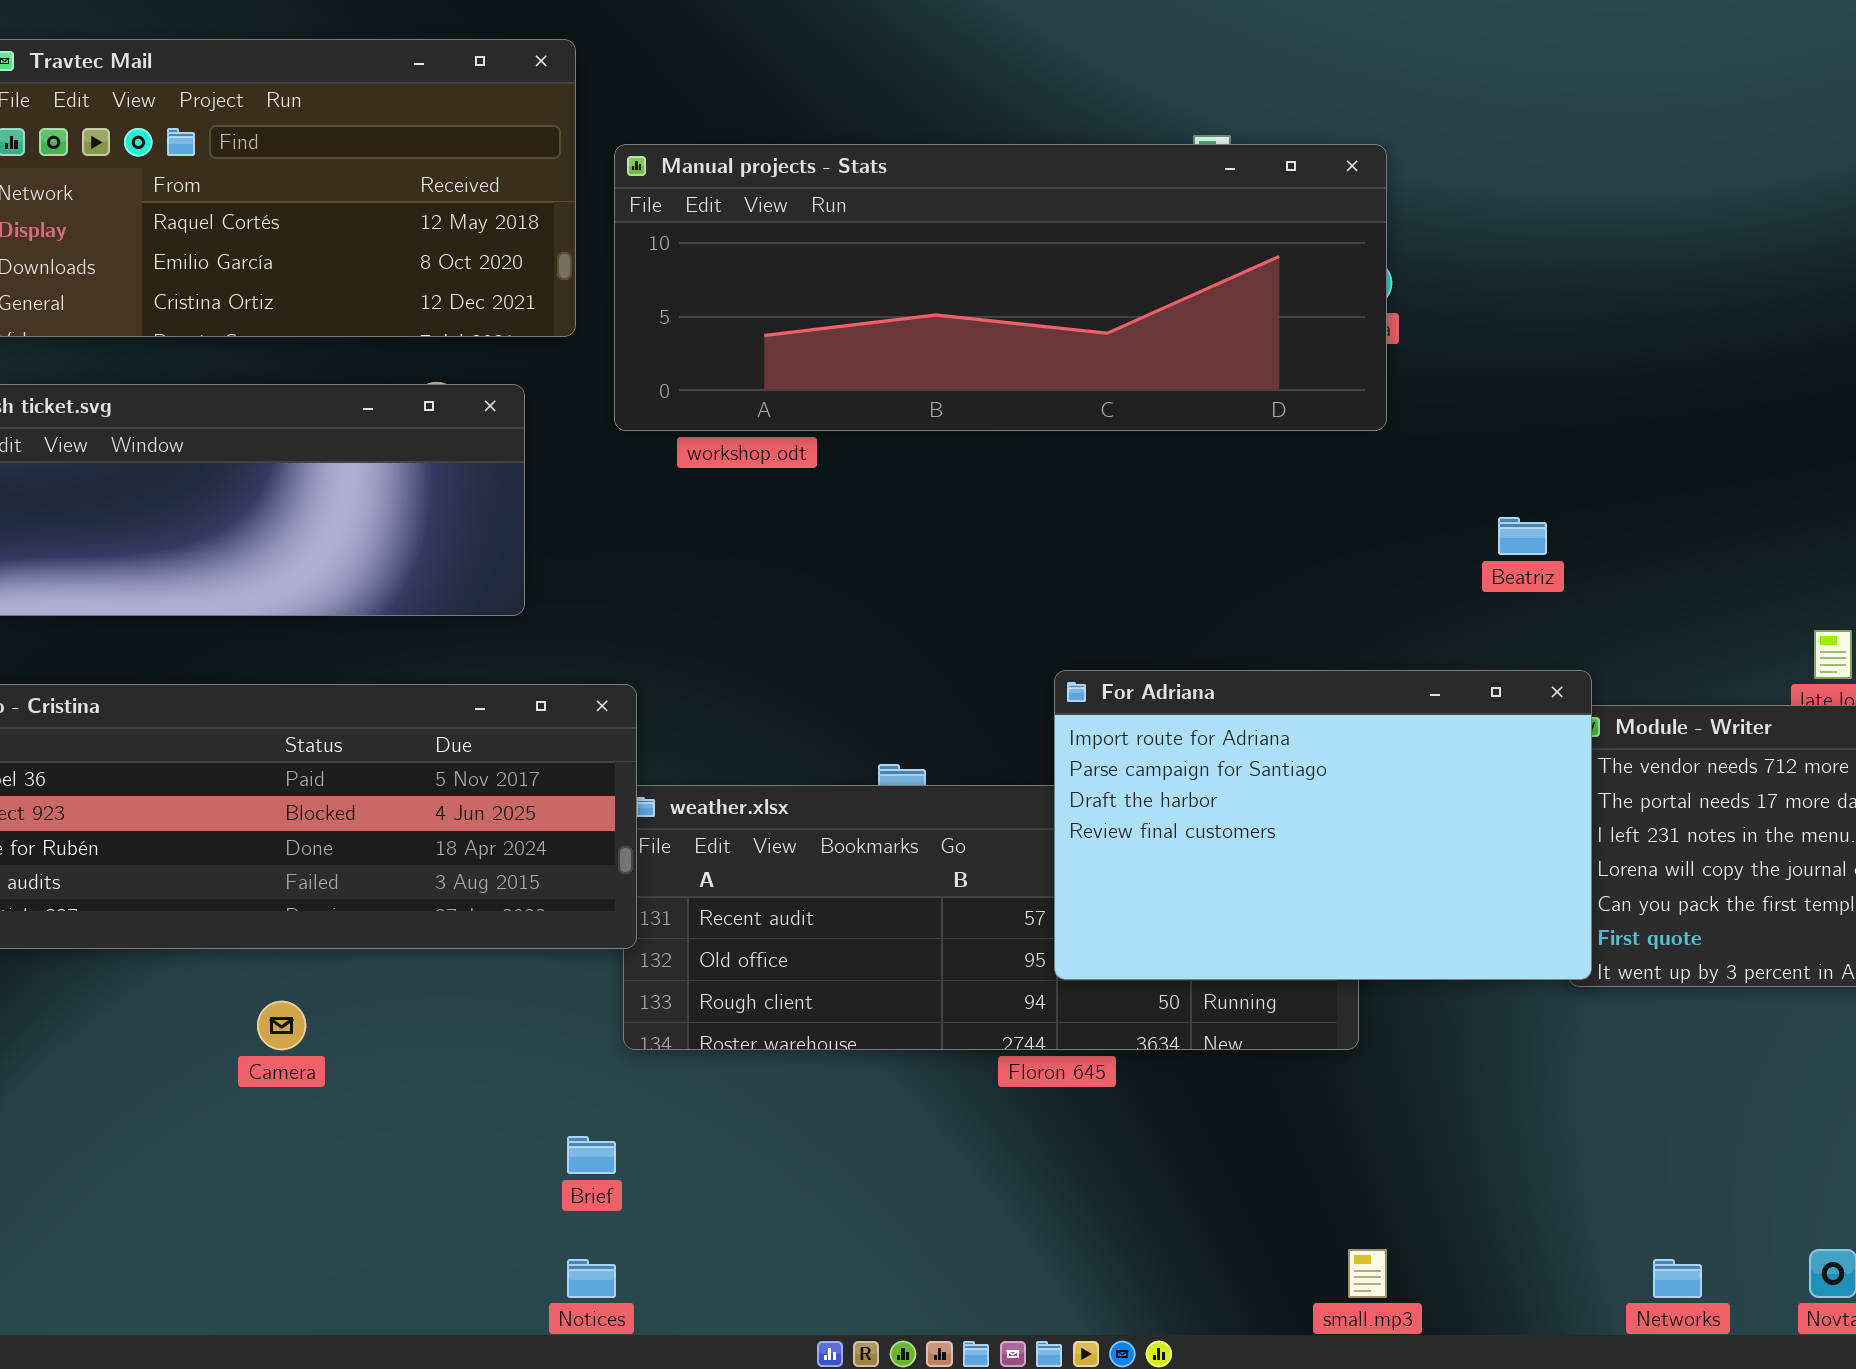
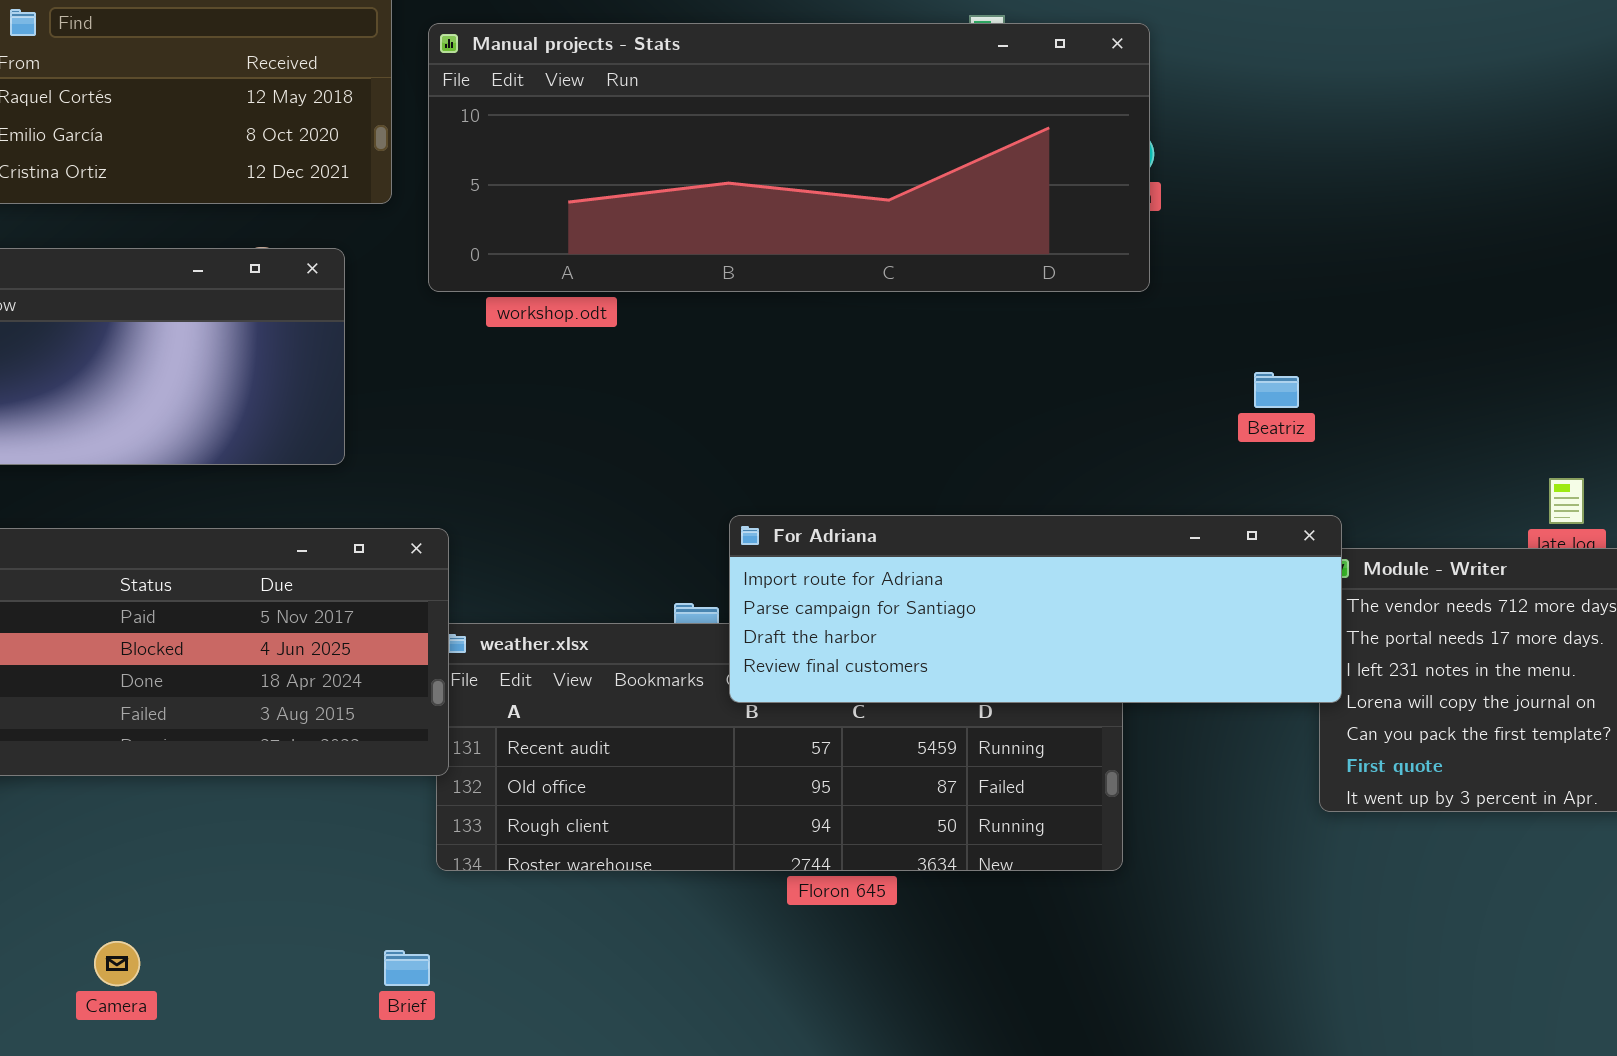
For Adriana: [1054,670,1592,980] -> [729,515,1342,703], resized
Camera: [257,1001,306,1050] -> [94,941,140,986], moved

